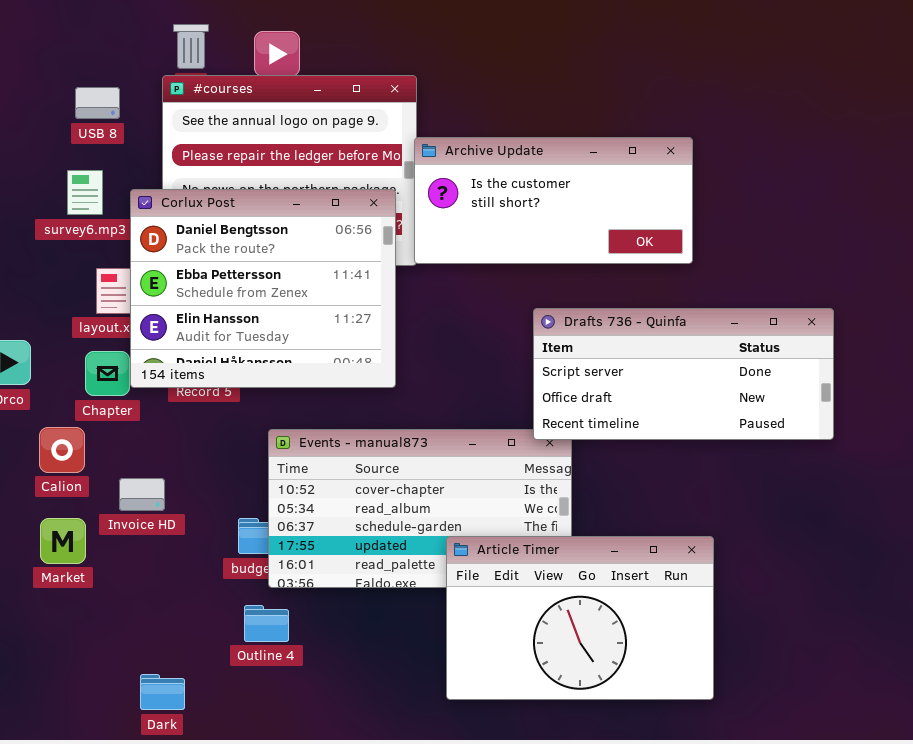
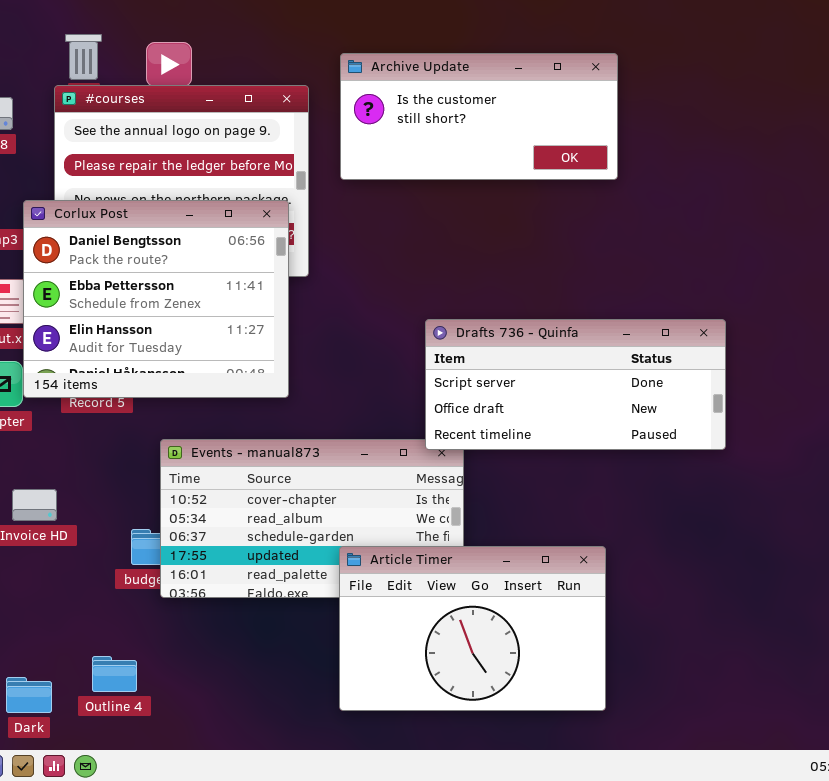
Archive Update: [414,137,693,264] -> [340,53,618,180], moved
Outline 4: [244,605,289,642] -> [92,656,137,692], moved
Dark: [140,674,185,710] -> [6,677,52,713], moved

